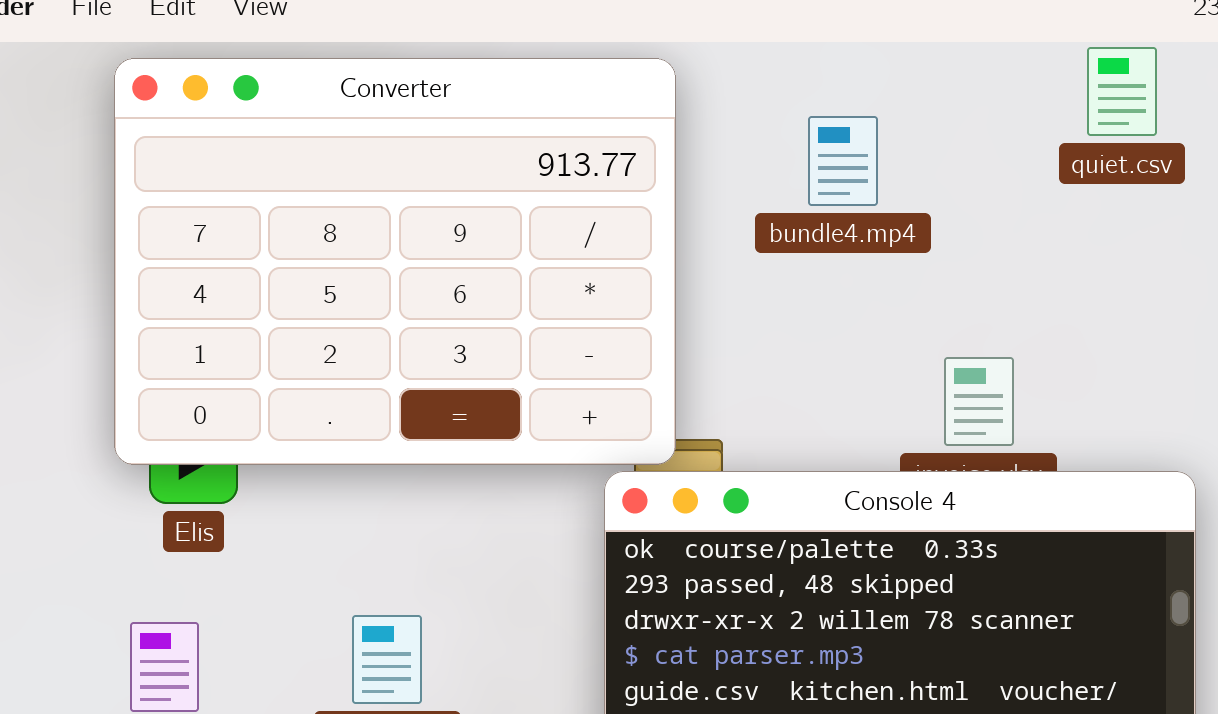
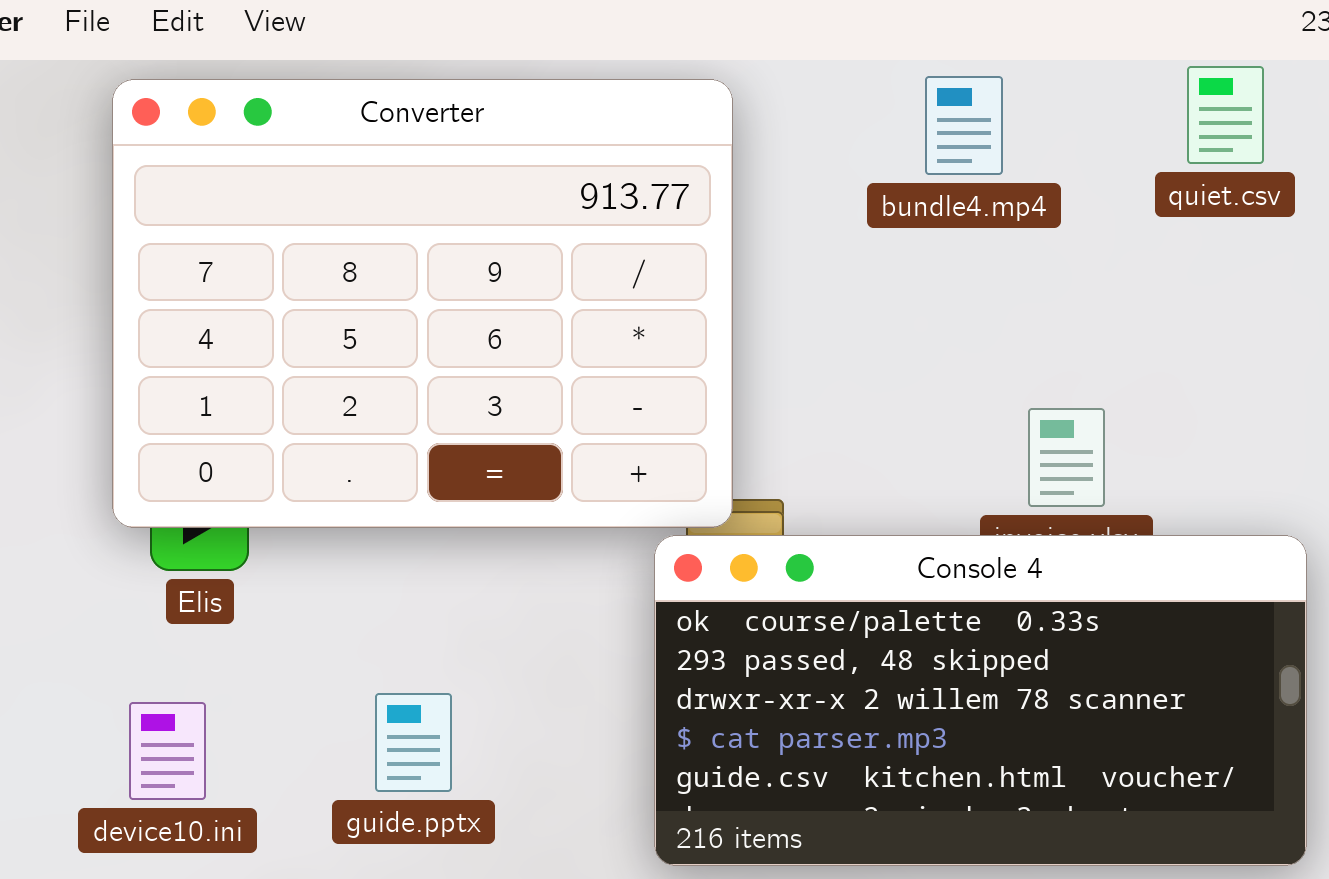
bundle4.mp4: [808,116,878,206] -> [925,76,1003,175], moved

